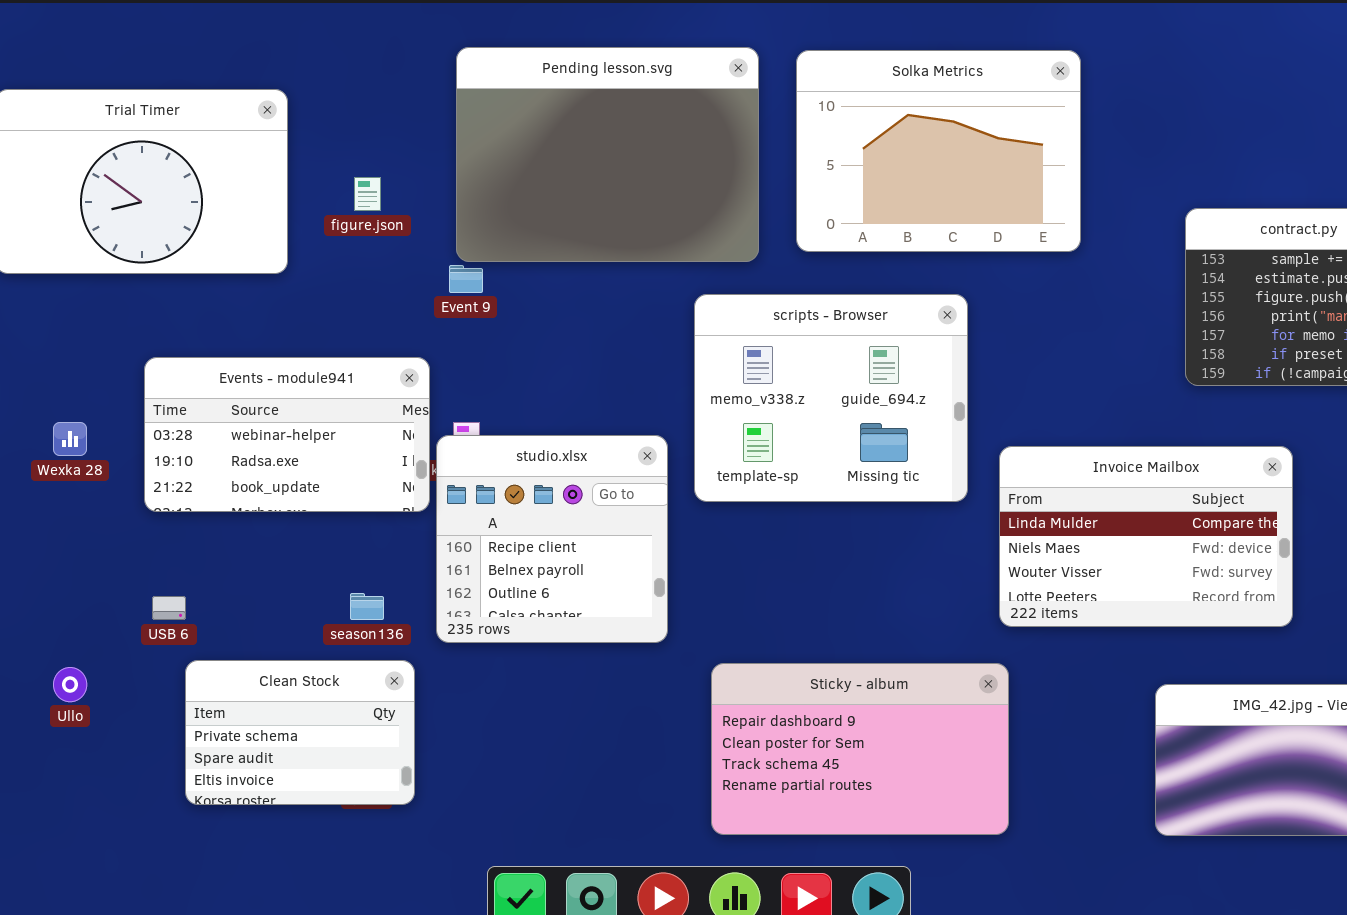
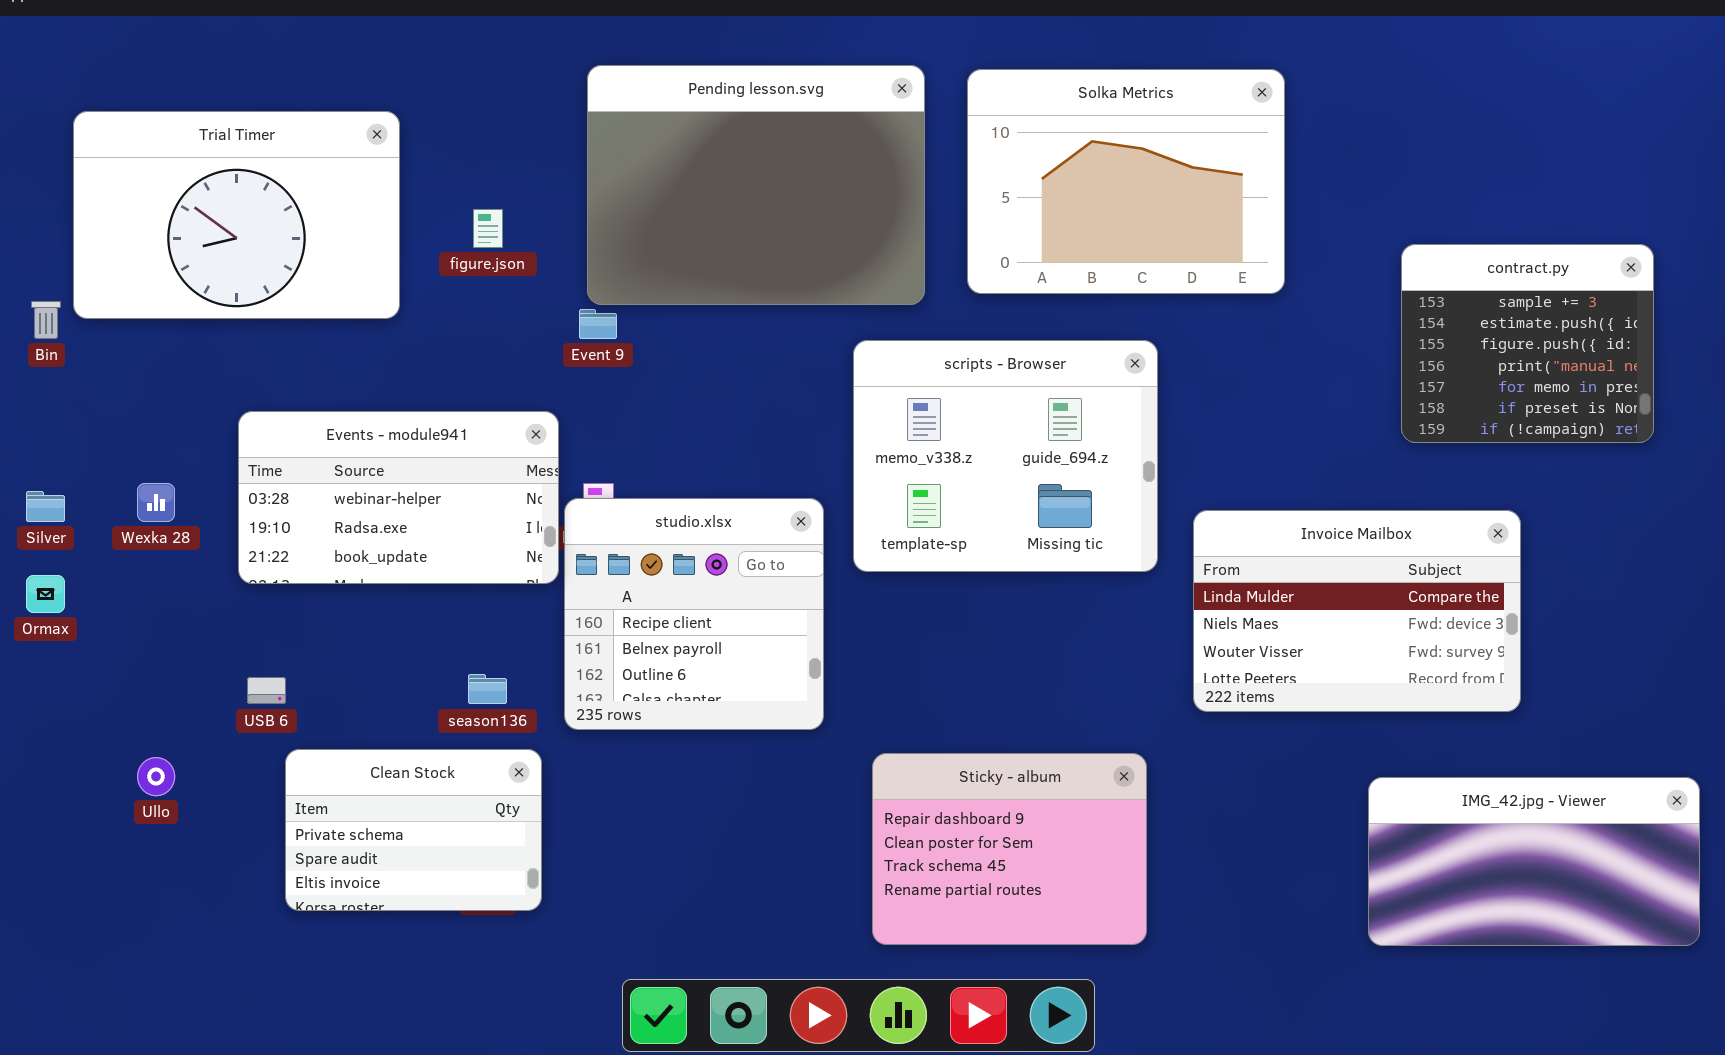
Sticky - album: [711,663,1009,835] -> [872,753,1147,945], resized

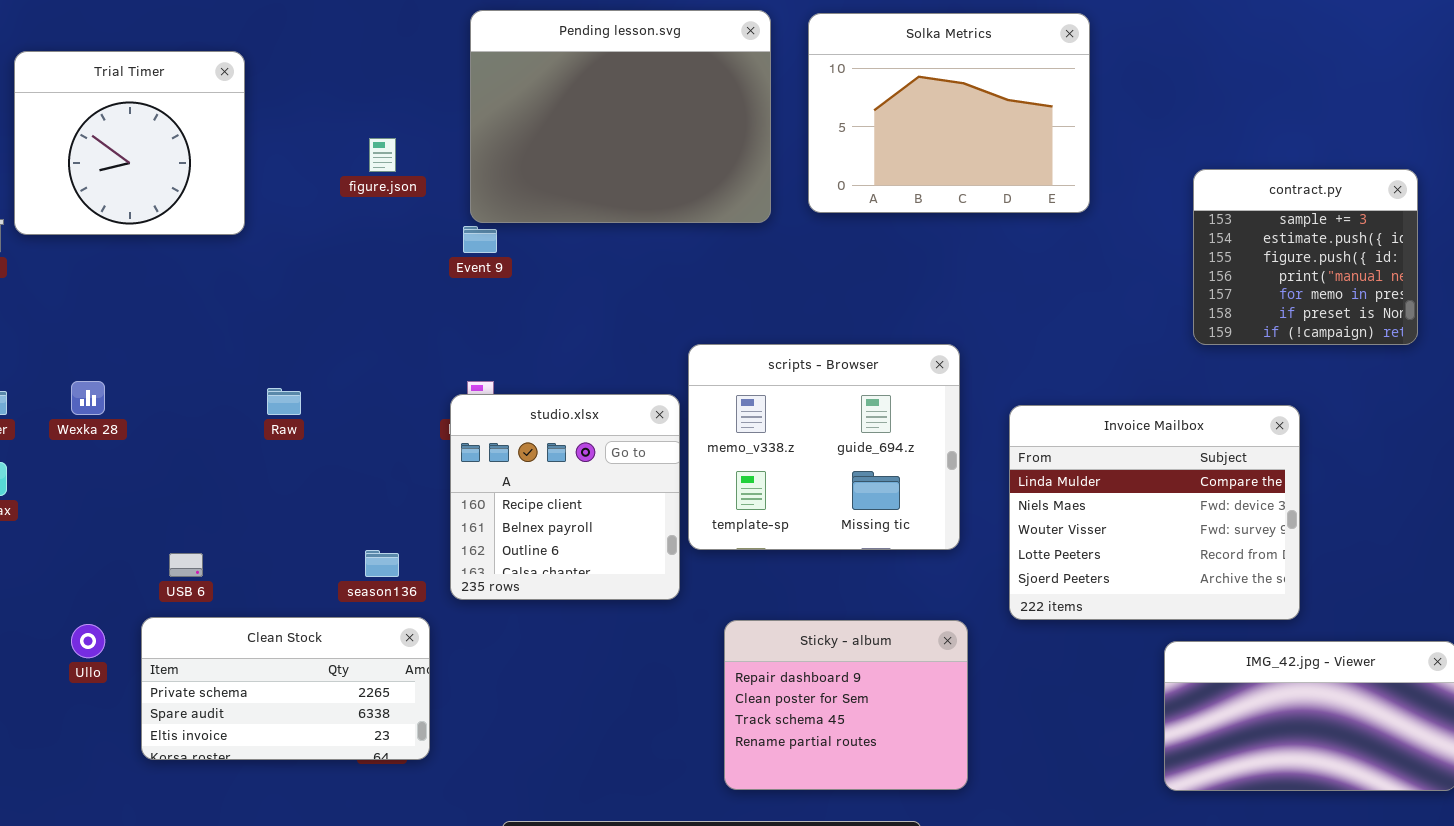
Trial Timer: [73,111,400,319] -> [14,51,245,235], resized
scripts - Browser: [853,340,1158,572] -> [688,344,960,550], moved
Events - module941: [238,411,559,584] -> none, closed
Invoice Mailbox: [1193,510,1521,712] -> [1009,405,1300,620], resized
Clean Stock: [285,749,542,911] -> [141,617,430,760], resized

